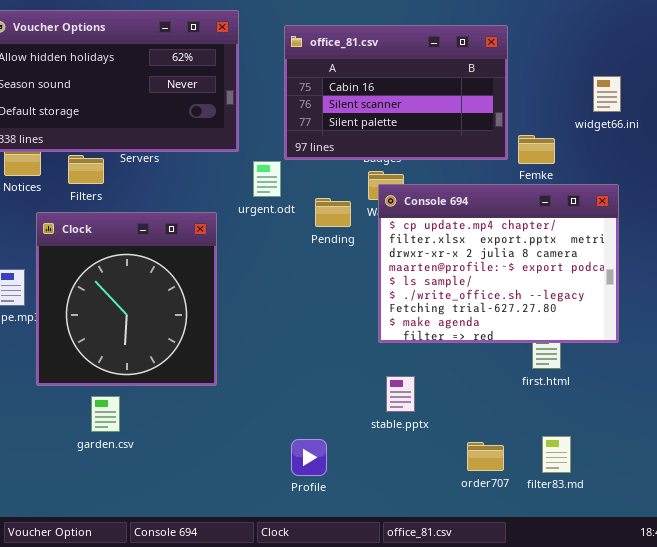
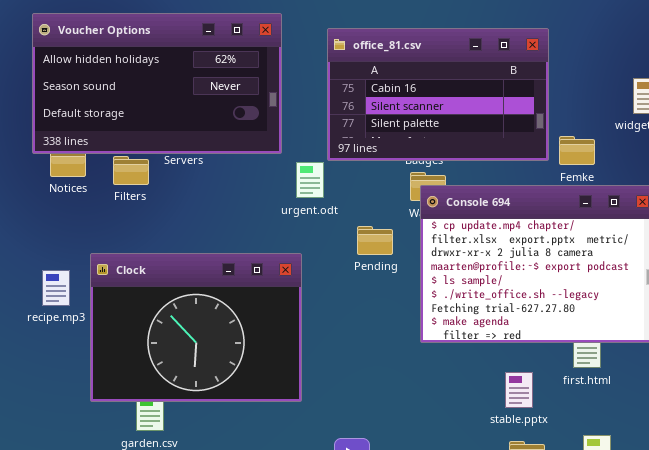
Pending: [315,198,351,227] -> [357,226,393,255], moved
Clock: [36,212,217,386] -> [90,253,302,402], moved, resized
stable.pptx: [386,376,415,412] -> [505,372,533,408], moved

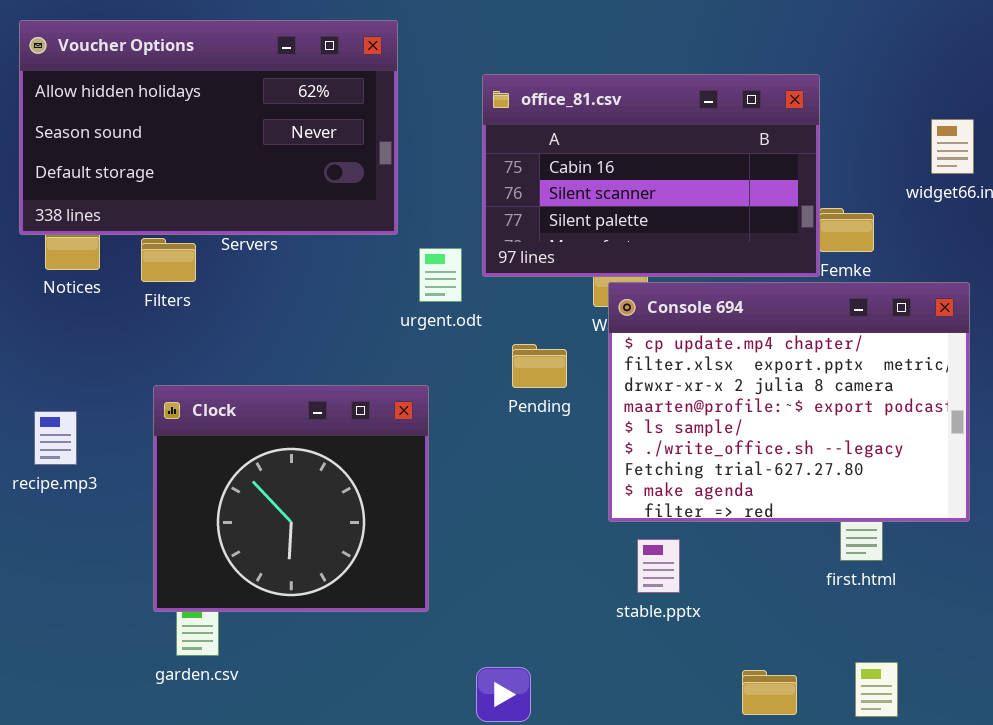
office_81.csv: [327,28,549,161] -> [482,74,820,277], moved
Clock: [90,253,302,402] -> [153,385,429,612], resized
stable.pptx: [505,372,533,408] -> [637,539,680,593], moved

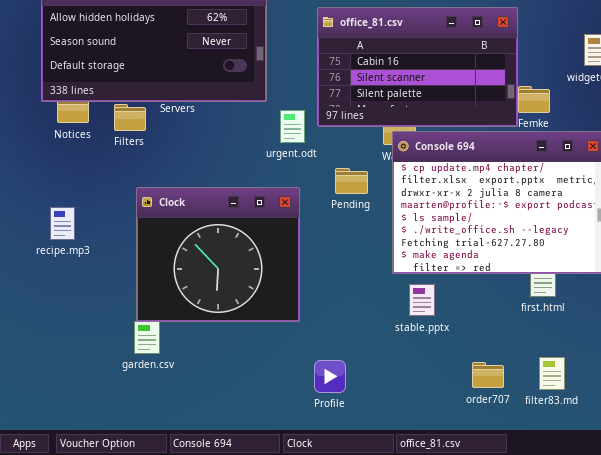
Clock: [153,385,429,612] -> [136,187,300,322], moved

